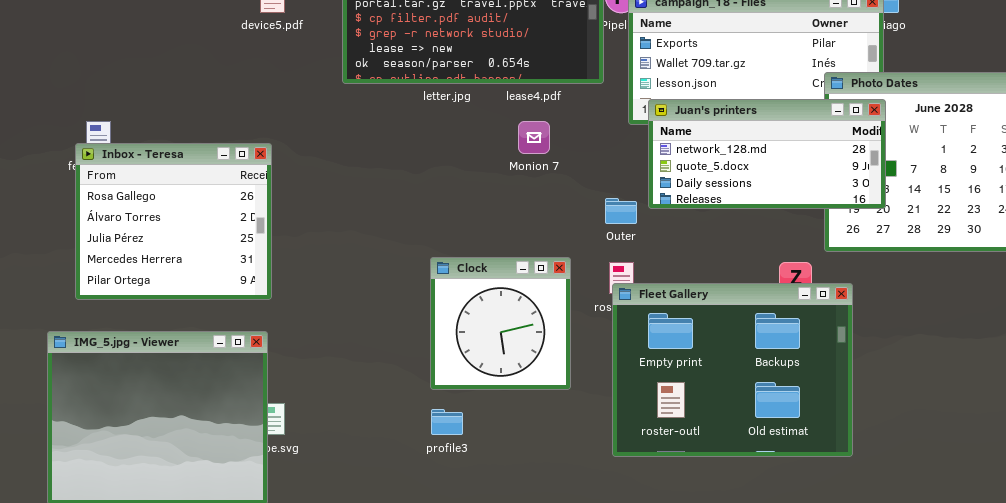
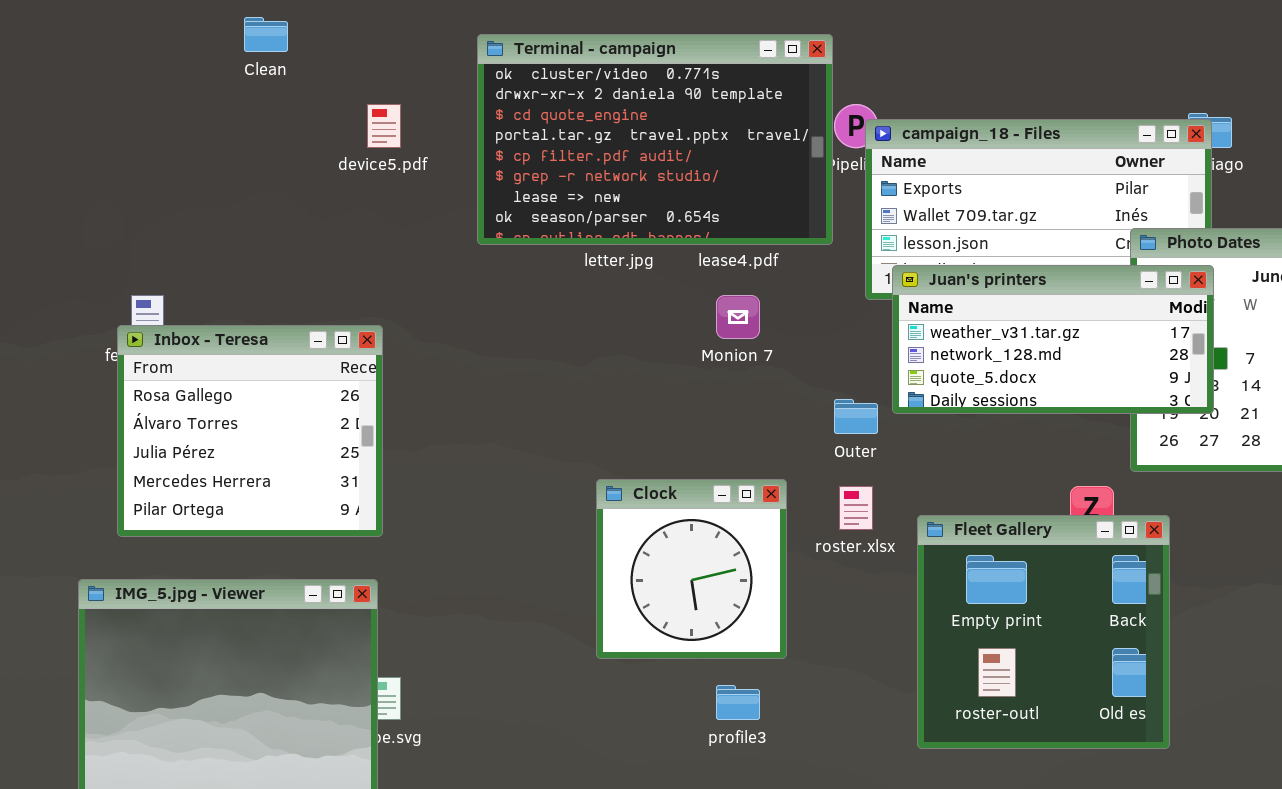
Juan's printers: [648,99,886,209] -> [892,265,1214,414], scrolled up 1 row
Fleet Gallery: [612,283,853,457] -> [917,515,1170,749], resized
profile3: [431,409,463,435] -> [716,685,760,720], moved

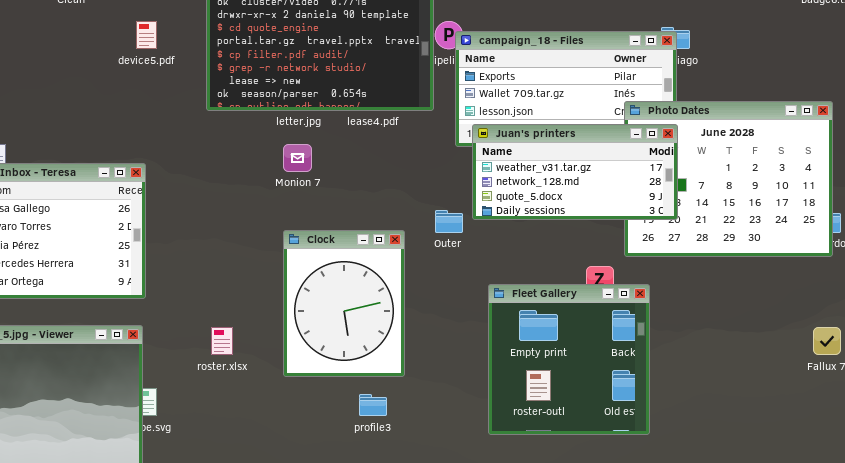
Monion 7: [716,295,760,339] -> [283,144,312,172], moved
Clock: [596,479,787,659] -> [283,230,405,377], resized
roster.xlsx: [839,486,873,530] -> [211,327,233,355], moved

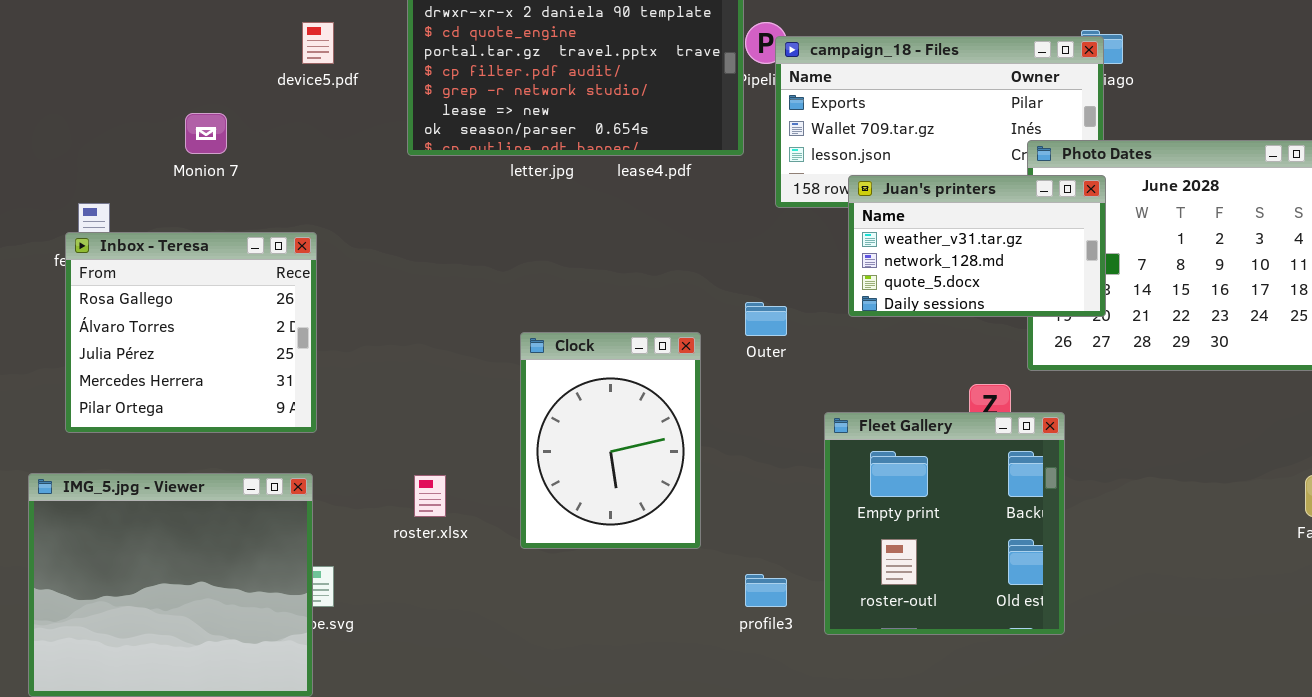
Juan's printers: [472,124,678,220] -> [848,175,1106,317], resized
Monion 7: [283,144,312,172] -> [185,113,227,154], moved
profile3: [359,394,387,416] -> [745,574,787,607], moved

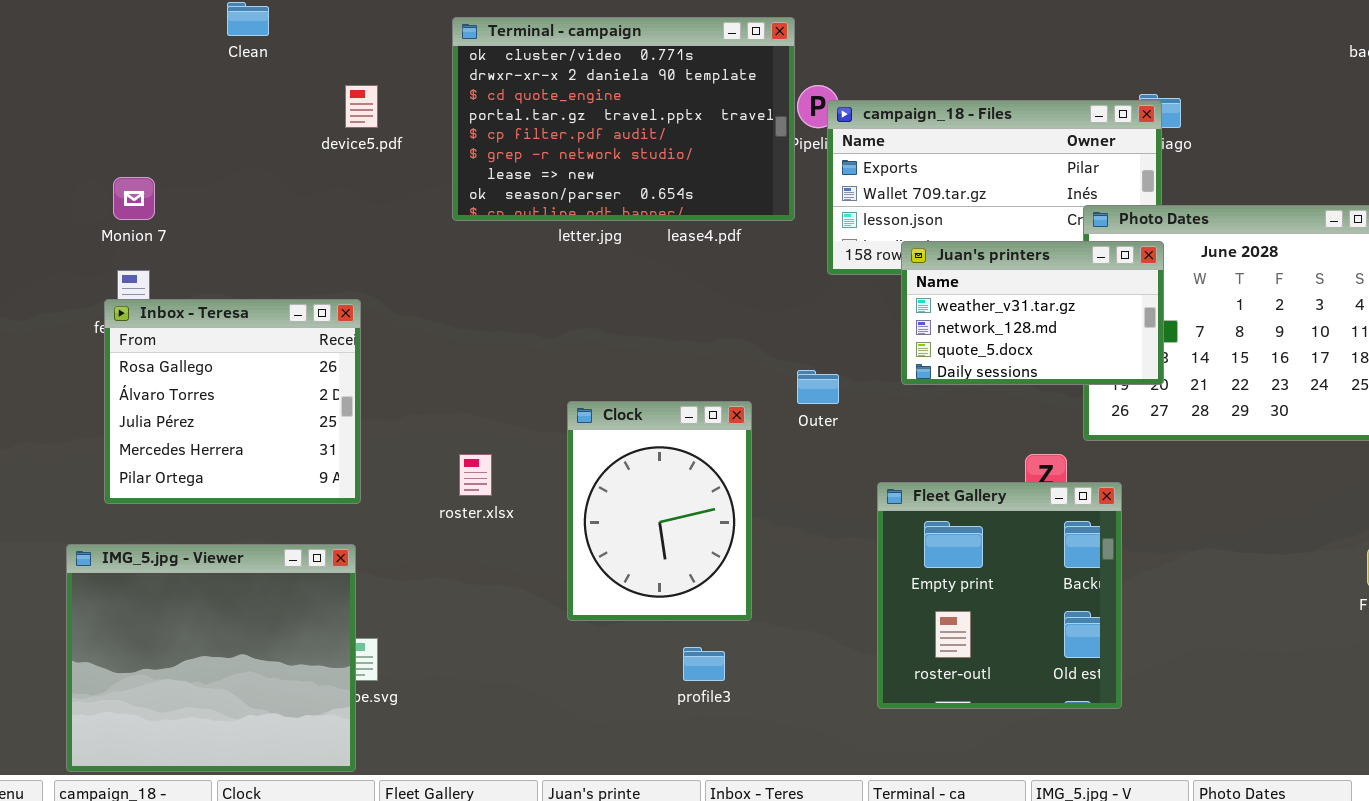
Monion 7: [185,113,227,154] -> [113,177,155,220], moved
roster.xlsx: [414,475,446,517] -> [459,454,492,496], moved
profile3: [745,574,787,607] -> [683,647,725,681], moved

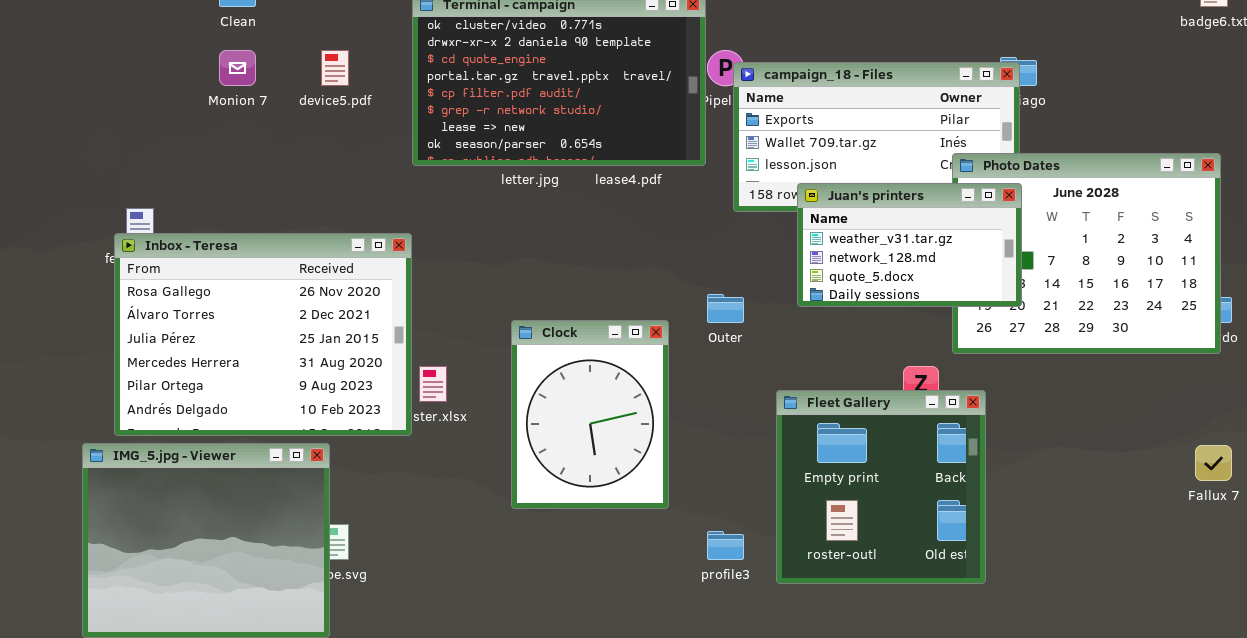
Monion 7: [113,177,155,220] -> [219,50,256,86], moved
Inbox - Teresa: [104,299,361,504] -> [114,233,412,436], resized
profile3: [683,647,725,681] -> [707,531,744,560], moved

